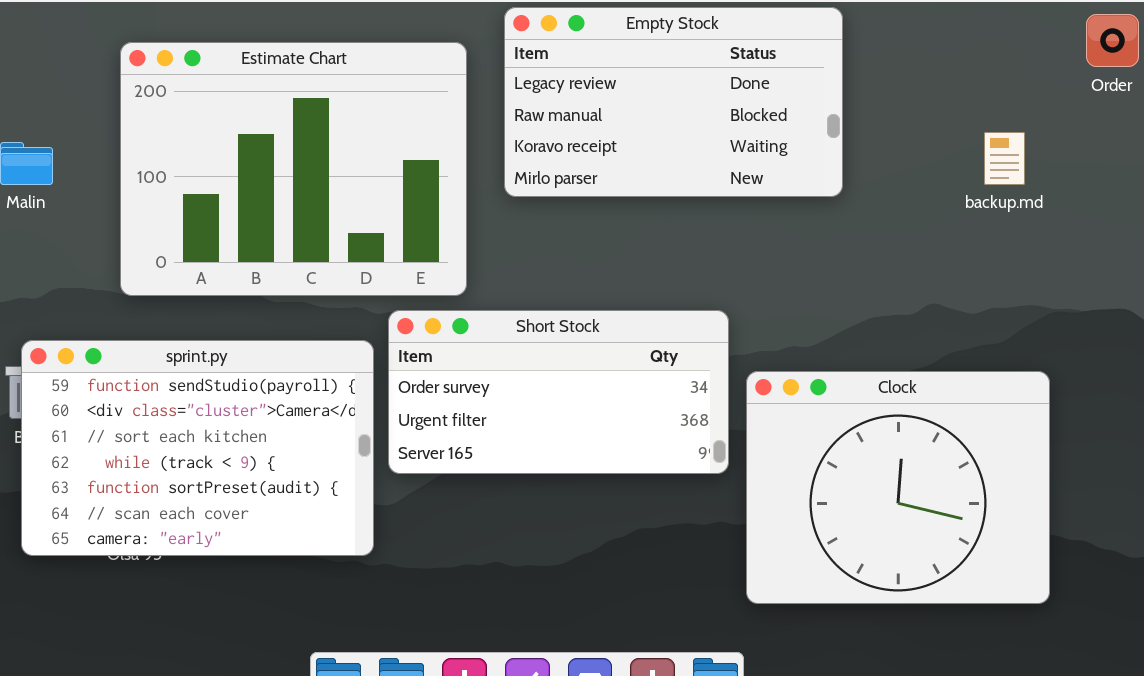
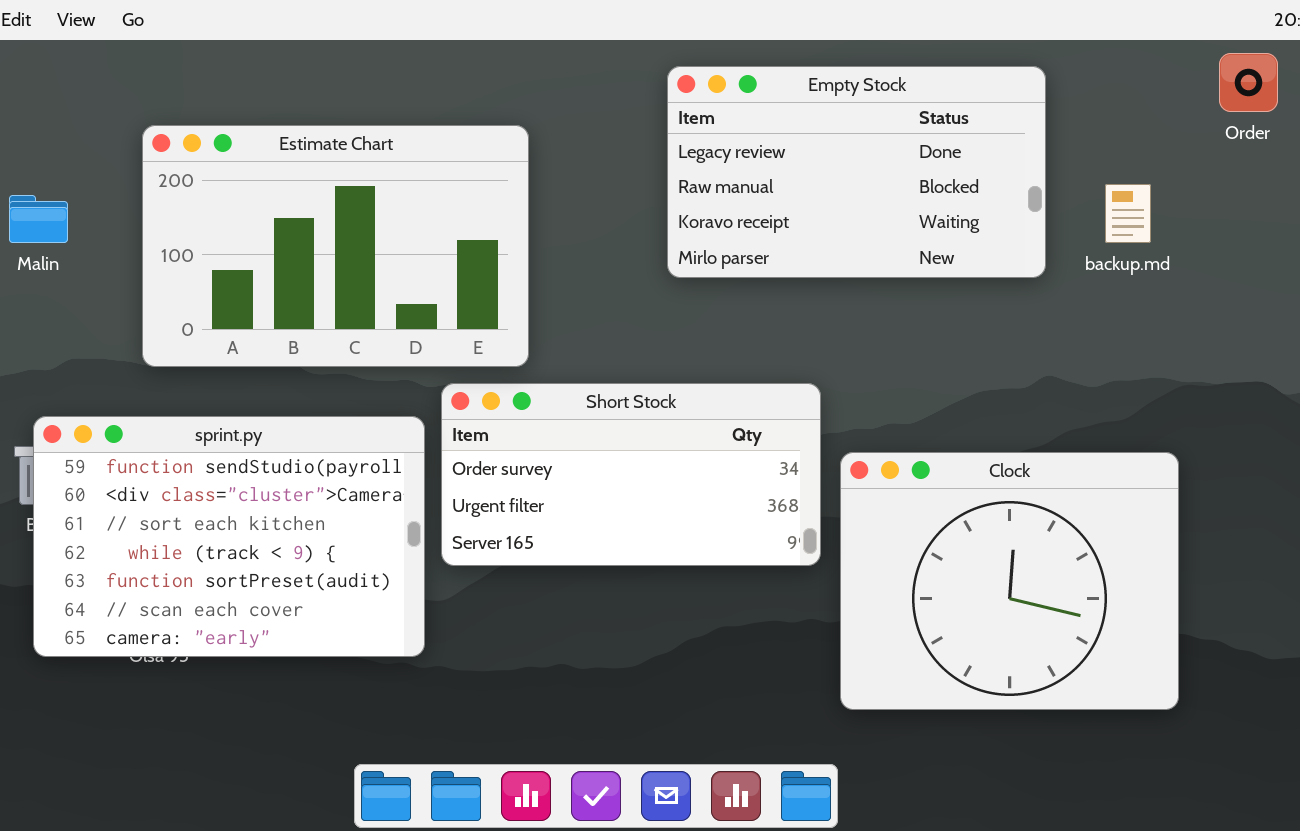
Empty Stock: [504,7,843,197] -> [667,66,1046,278], moved
Estimate Chart: [120,42,467,296] -> [142,125,529,367], resized

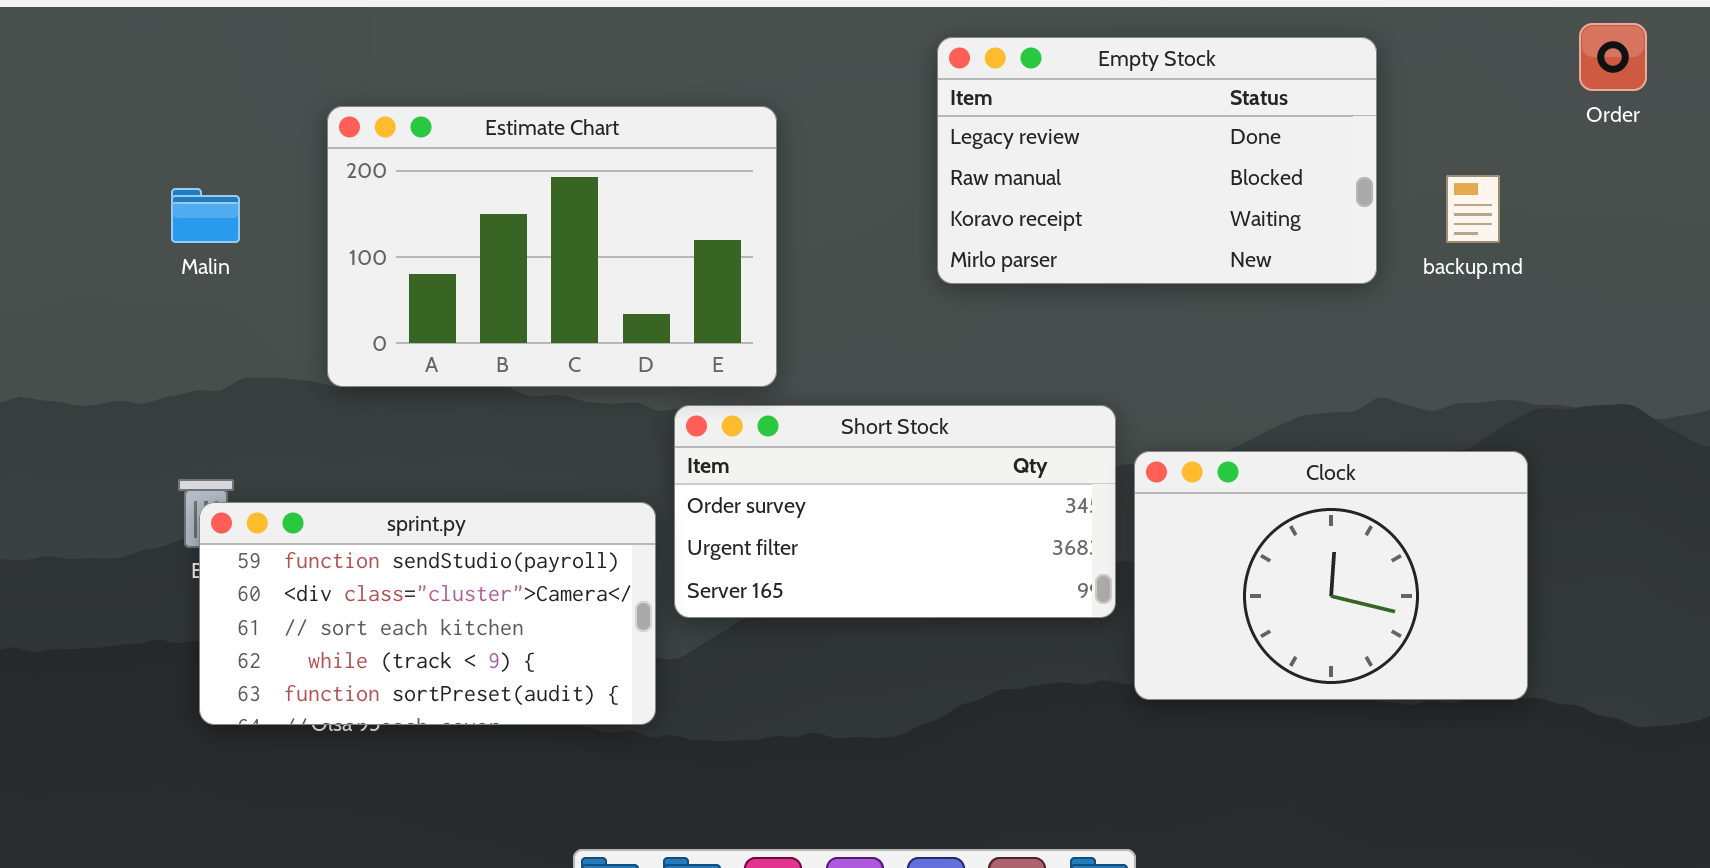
sprint.py: [33,416,425,657] -> [199,502,656,725], resized
Clock: [840,452,1179,710] -> [1134,451,1528,700], moved, resized

